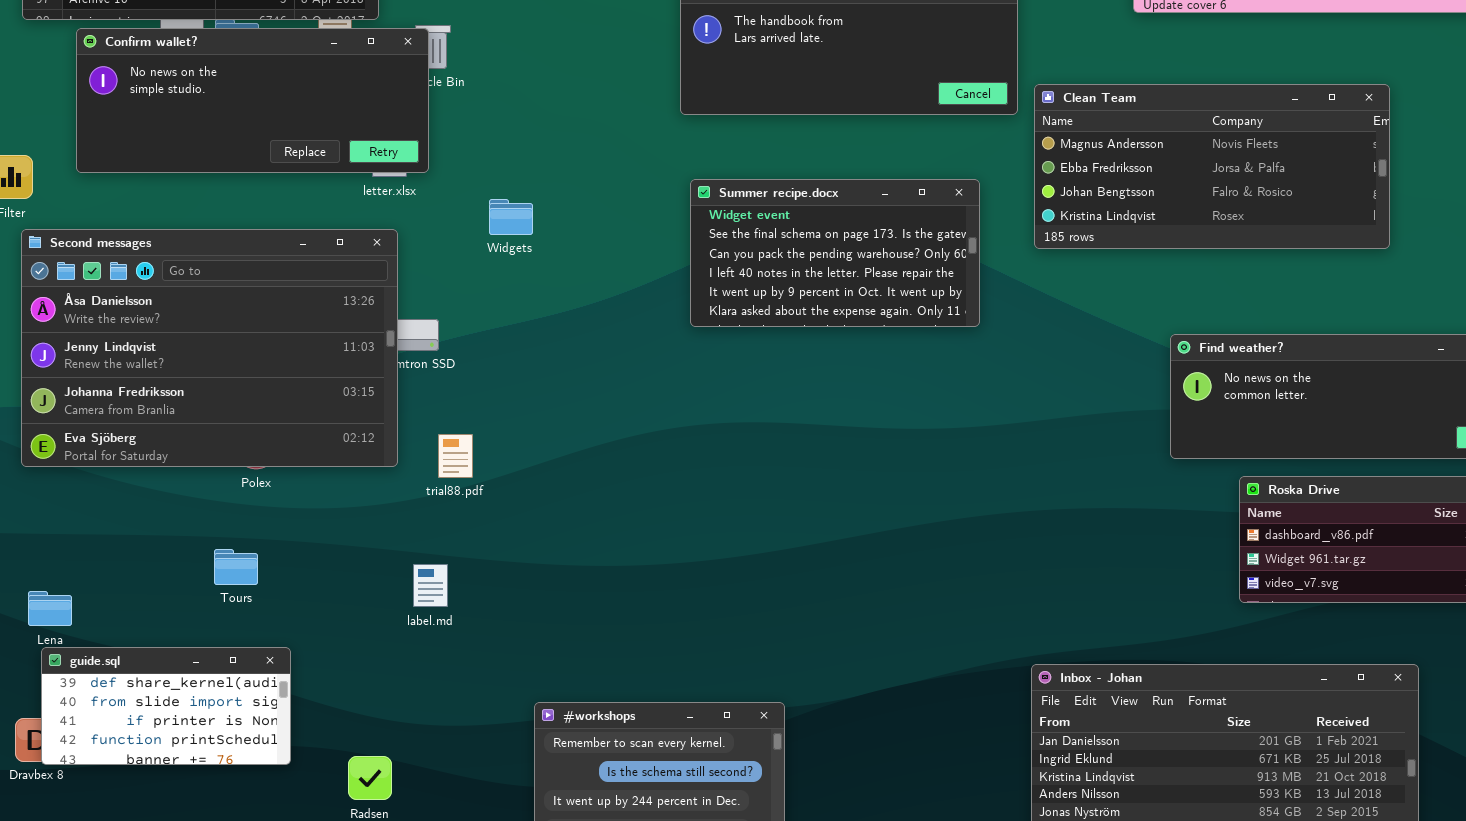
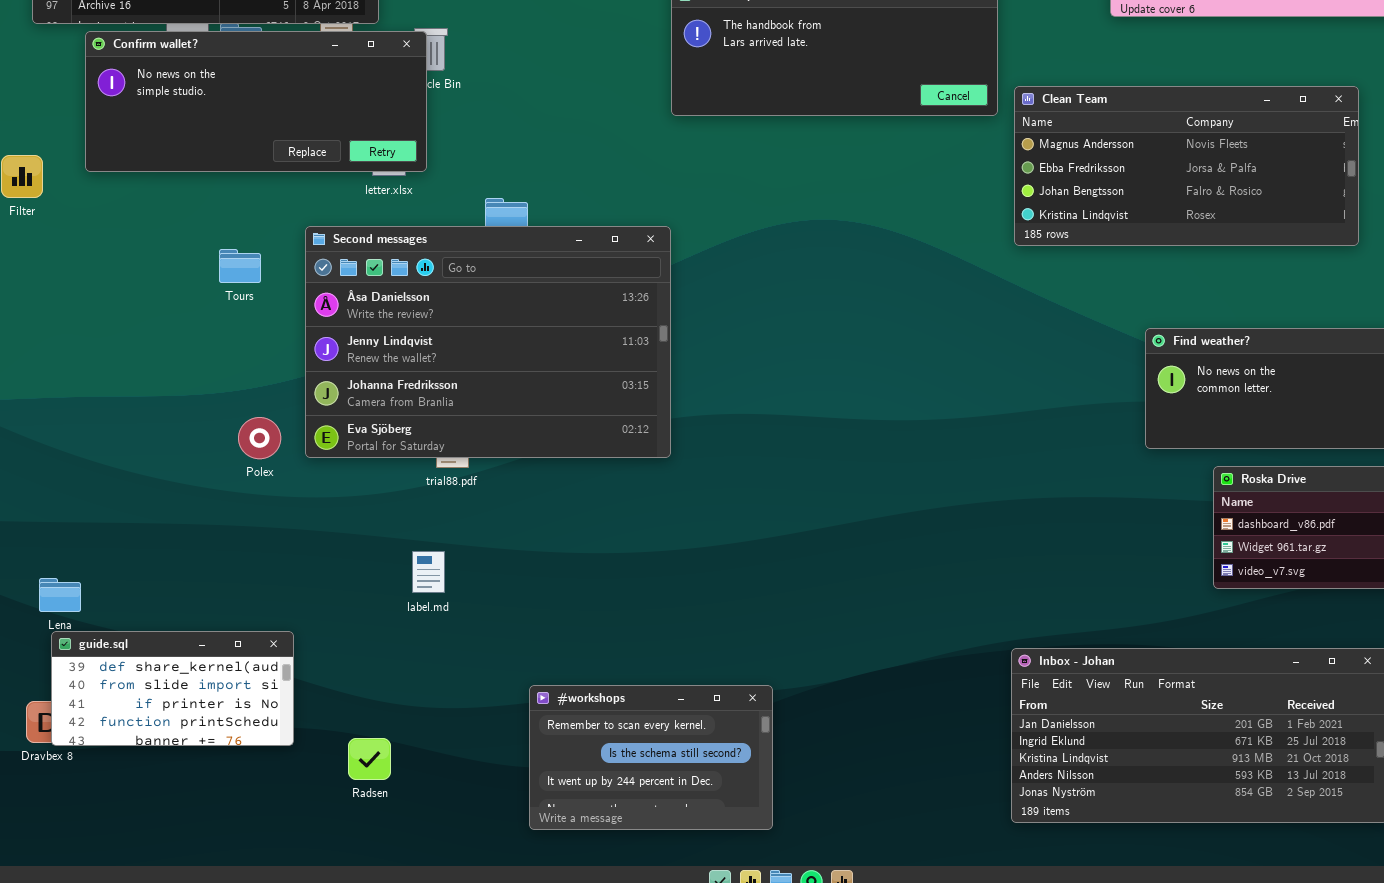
Summer recipe.docx: [690,179,980,327] -> none, closed
Second messages: [21,229,398,467] -> [305,226,671,458], moved
Tours: [214,549,258,585] -> [219,249,261,283], moved

